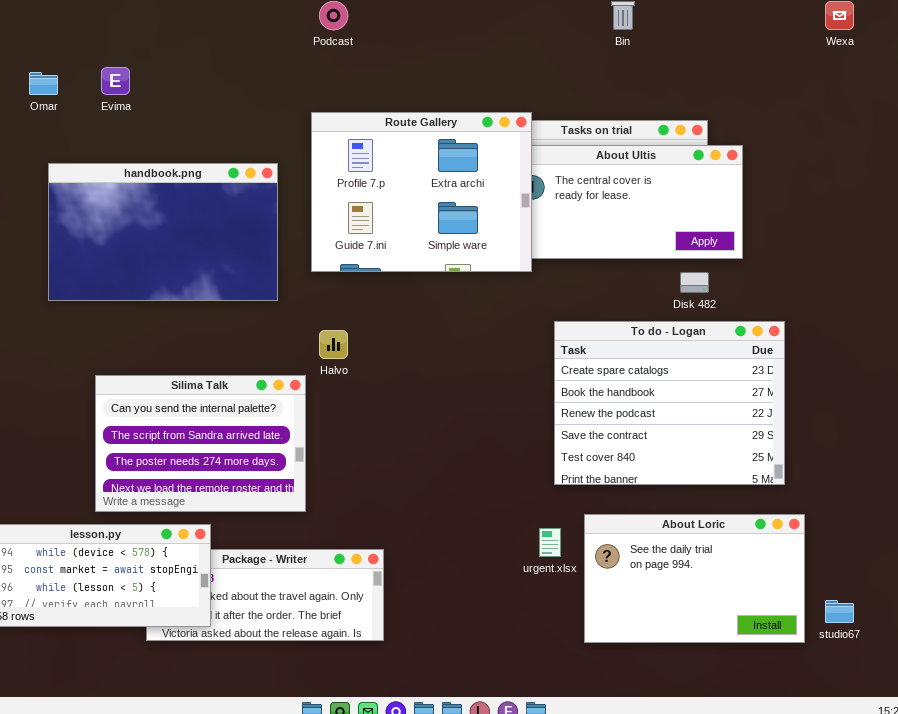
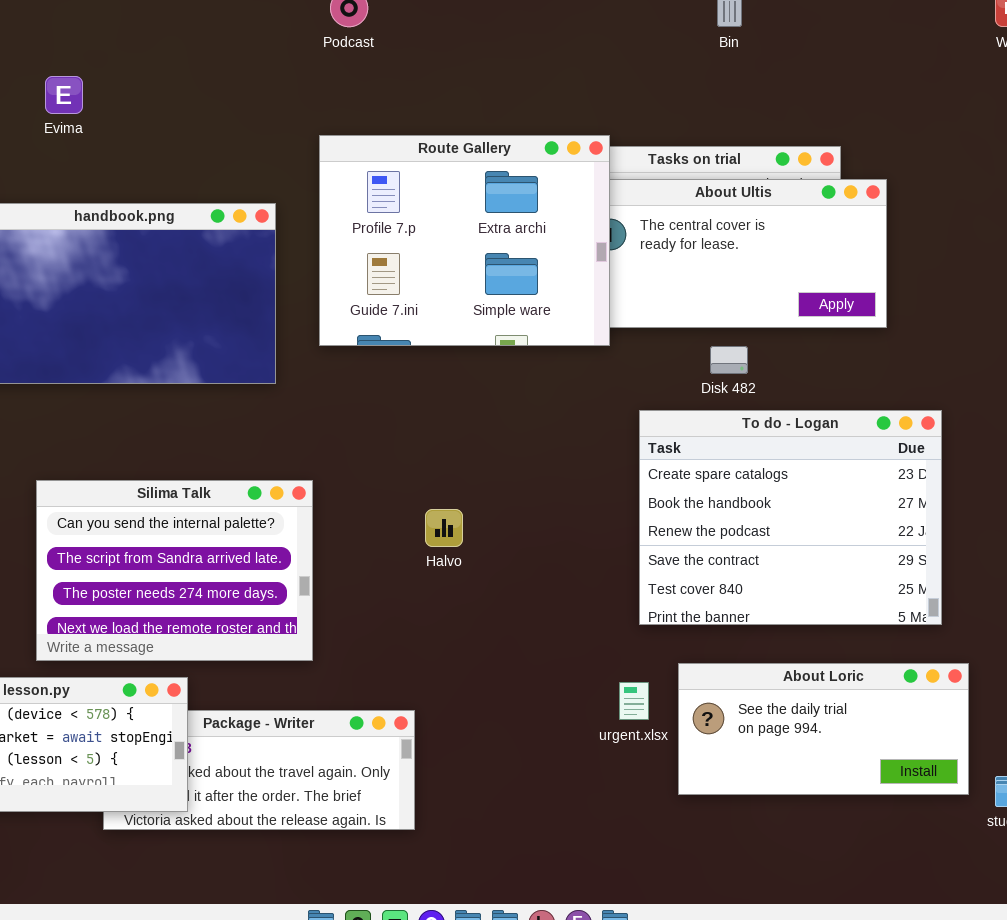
Disk 482: [680,272,709,293] -> [710,346,748,374], moved
Halvo: [319,330,348,359] -> [425,509,463,547], moved
About Loric: [584,514,805,643] -> [678,663,969,795], resized

